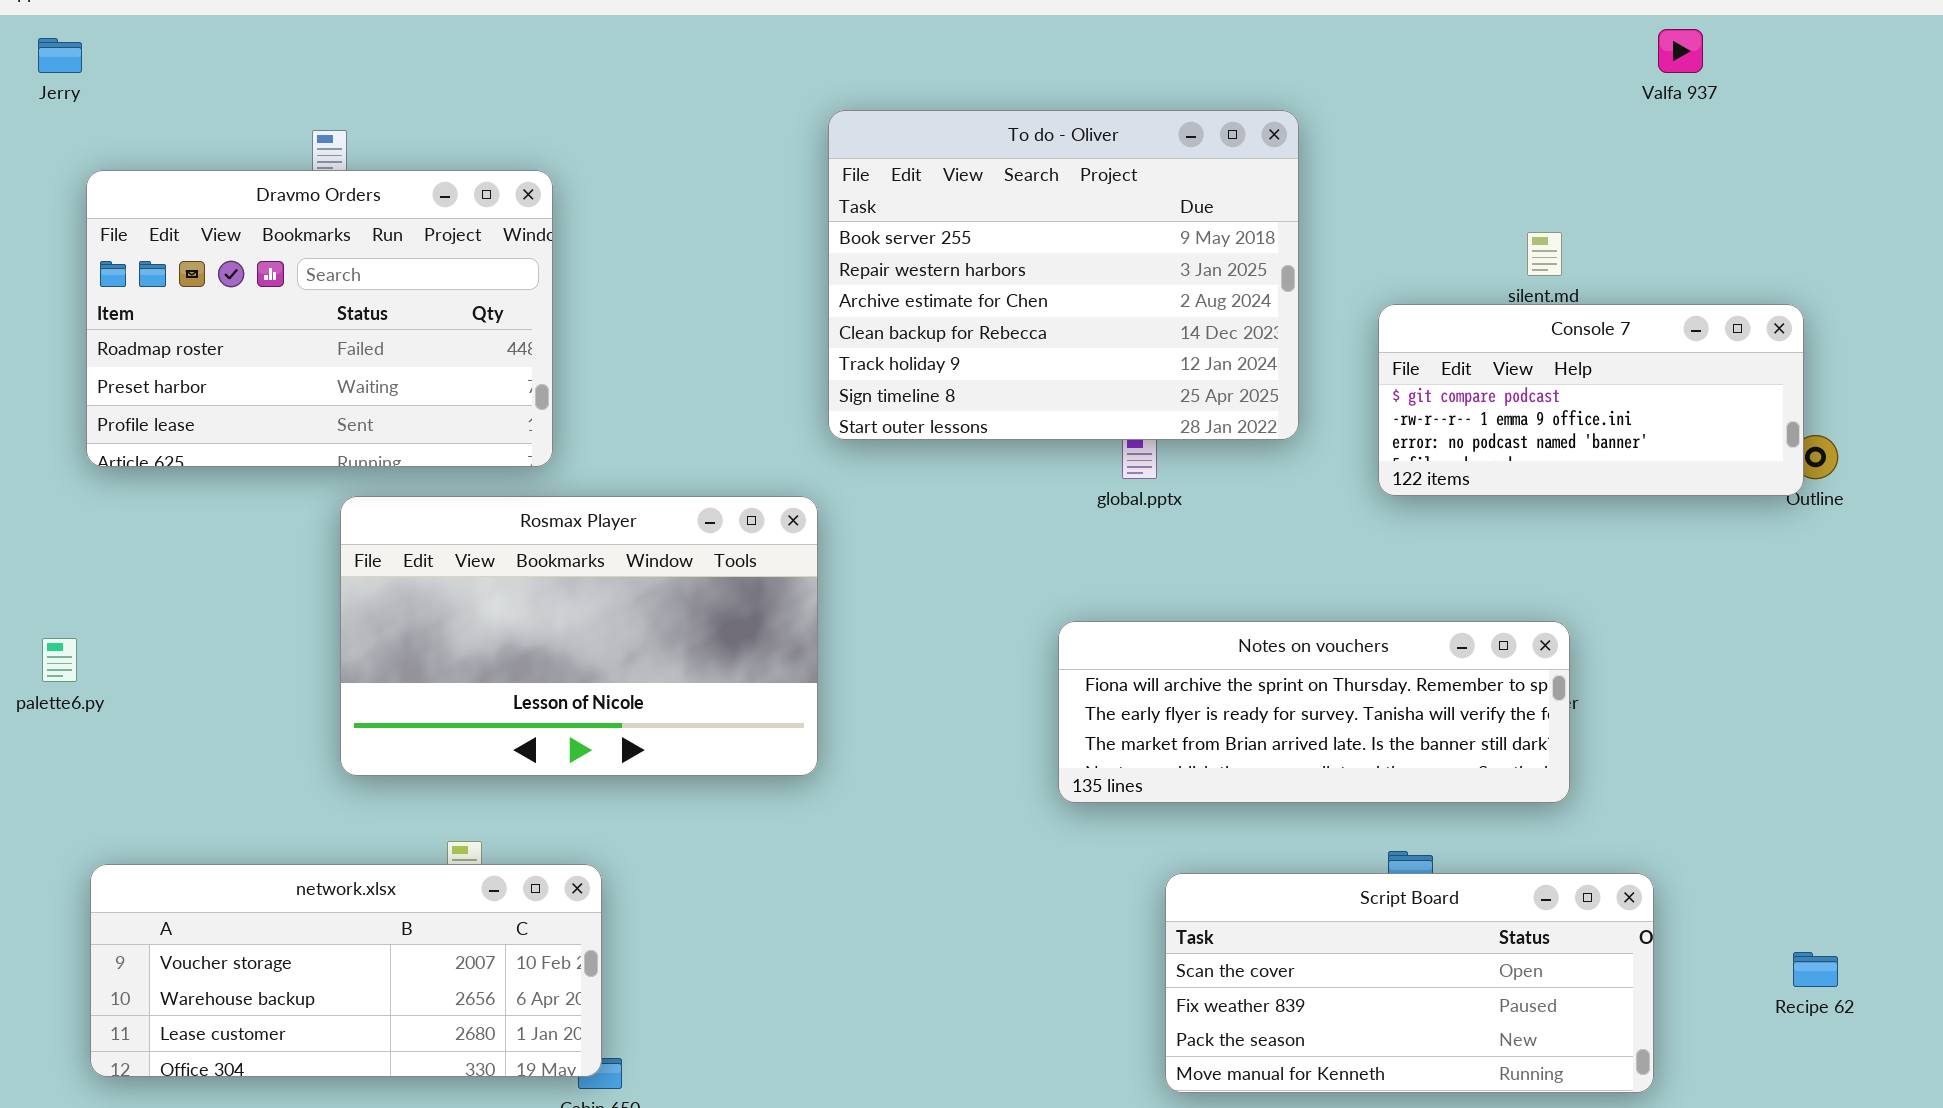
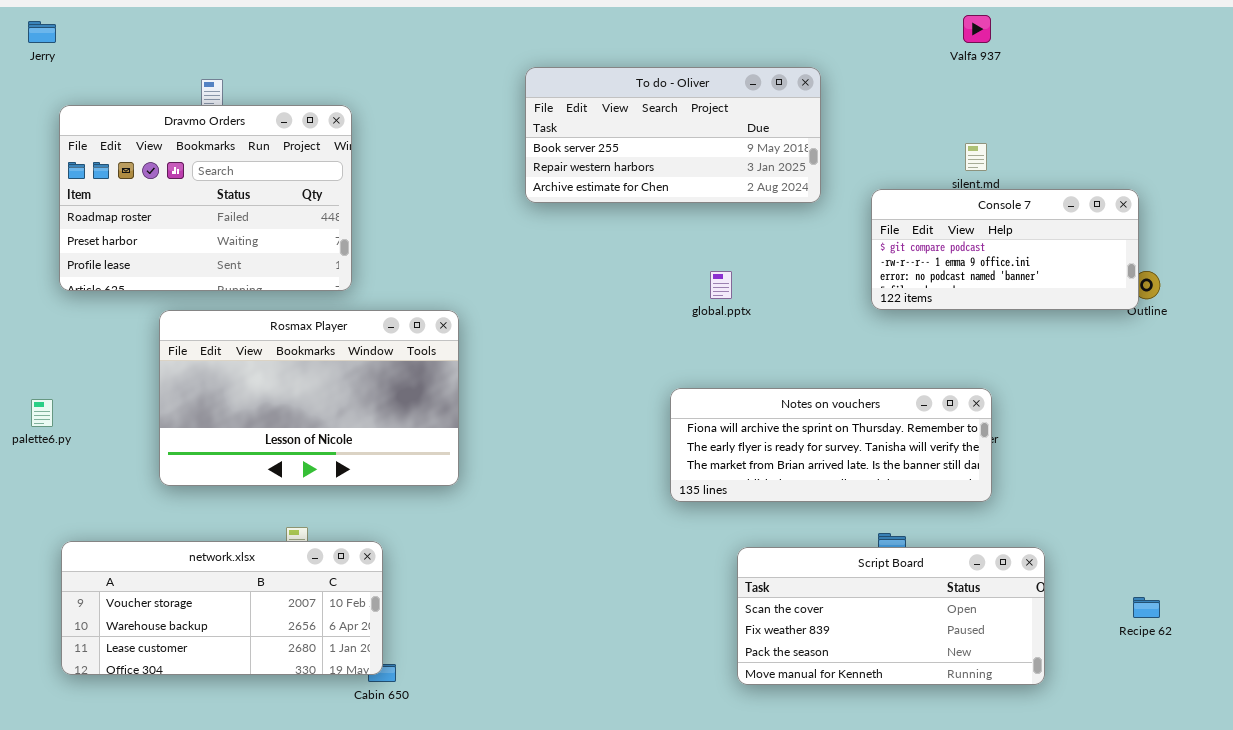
Valfa 937: [1658,29,1703,73] -> [963,15,991,43], moved
To do - Oliver: [828,110,1299,440] -> [525,67,821,203], resized
Rosmax Player: [340,496,818,776] -> [159,310,459,486], moved

